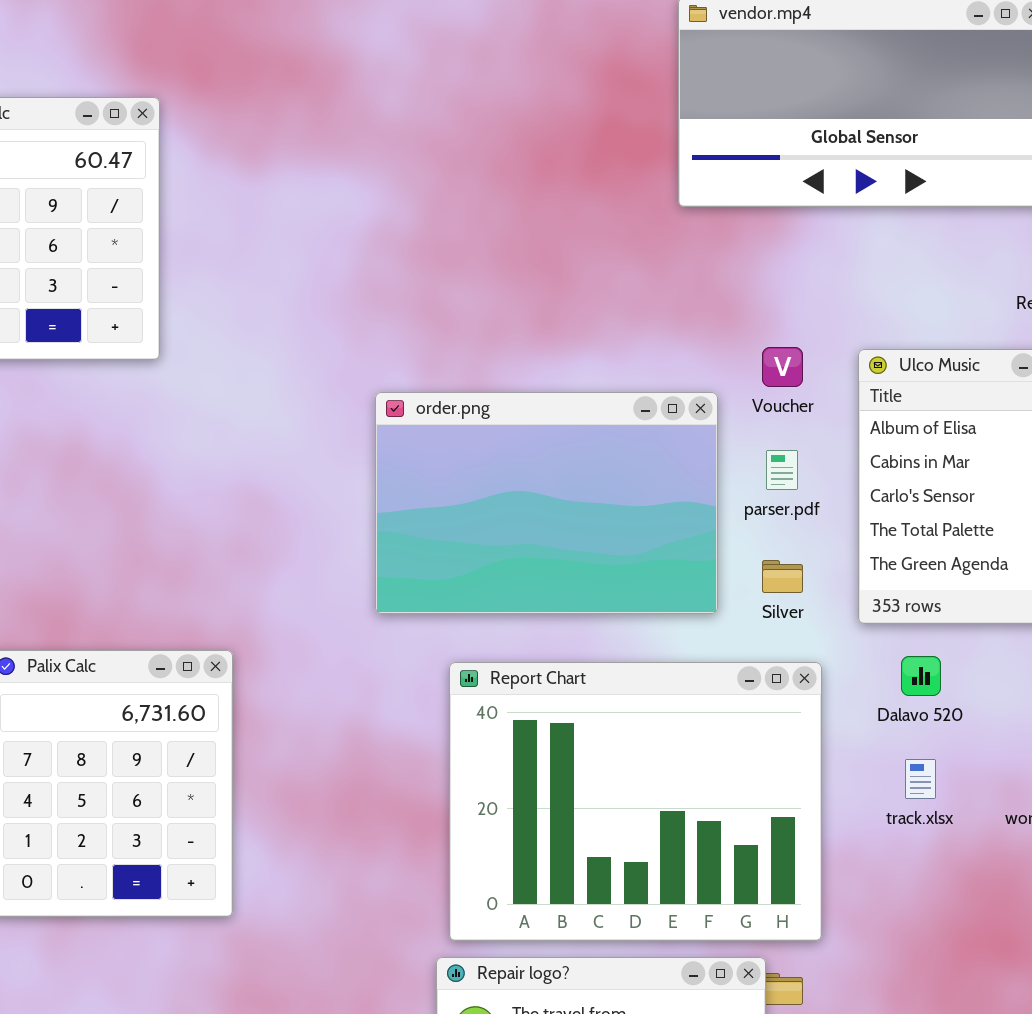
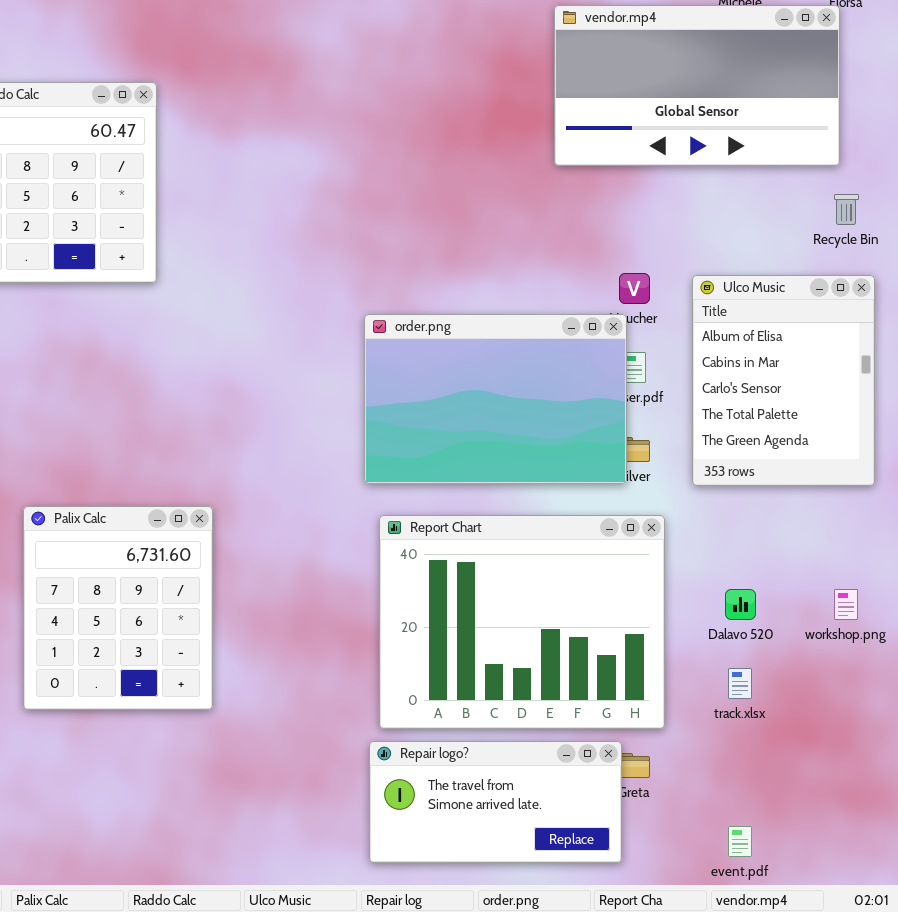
order.png: [375,392,718,614] -> [364,314,627,484], moved
Dalavo 520: [901,656,941,696] -> [725,589,756,620], moved
track.xlsx: [905,759,936,799] -> [728,668,752,699], moved

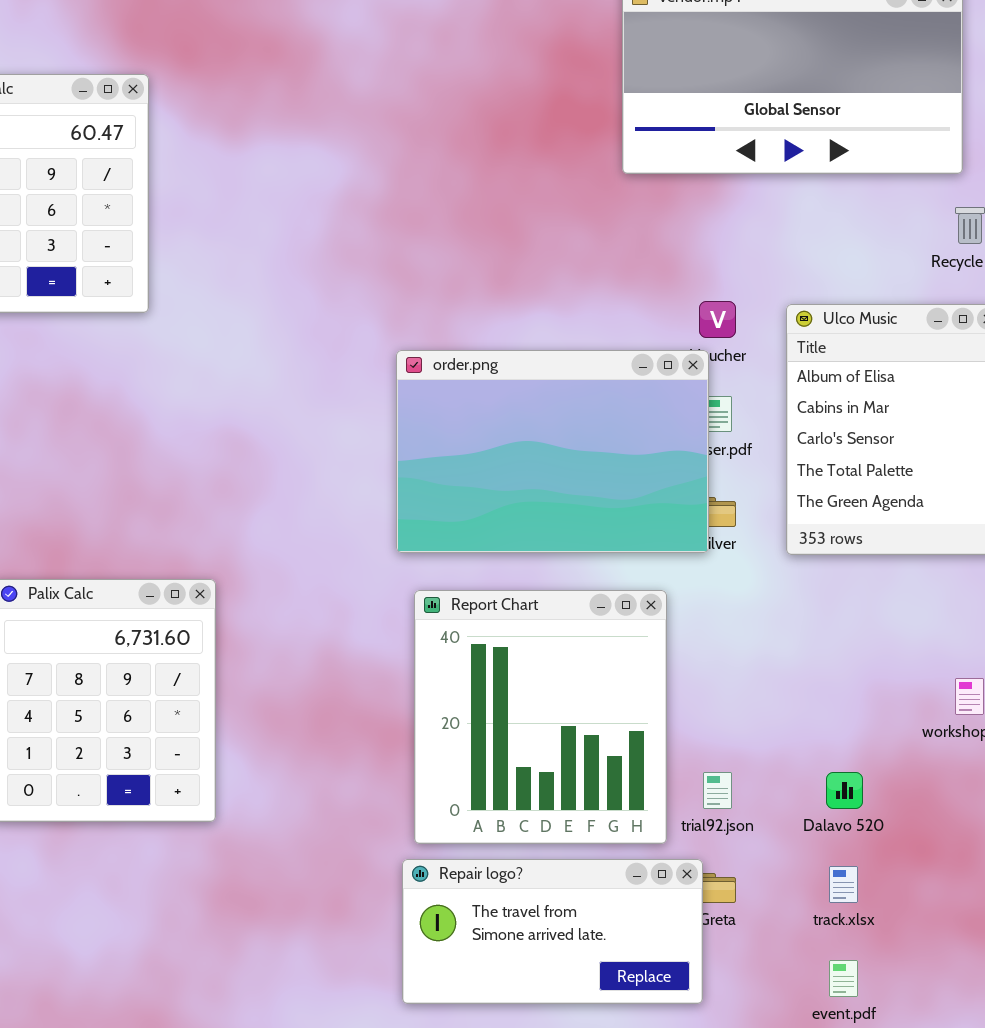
Report Chart: [379,515,665,729] -> [414,590,667,844], resized
Dalavo 520: [725,589,756,620] -> [826,772,863,809], moved
track.xlsx: [728,668,752,699] -> [829,866,858,903], moved

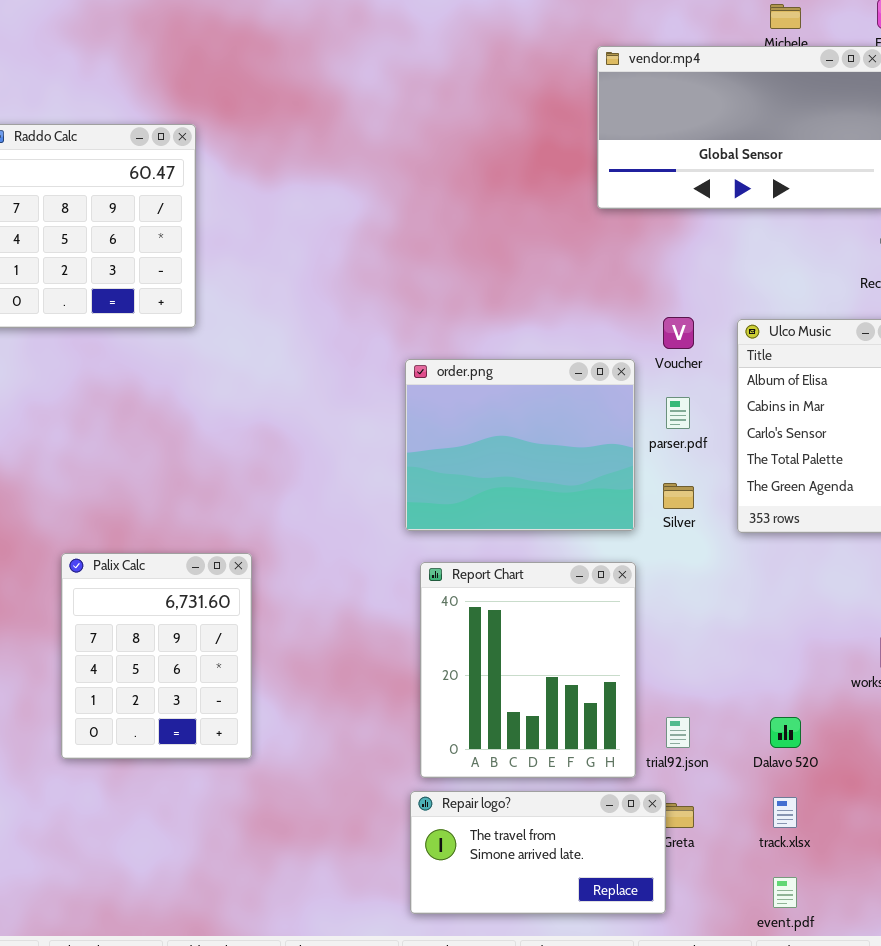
order.png: [396,350,709,553] -> [405,359,635,531], resized

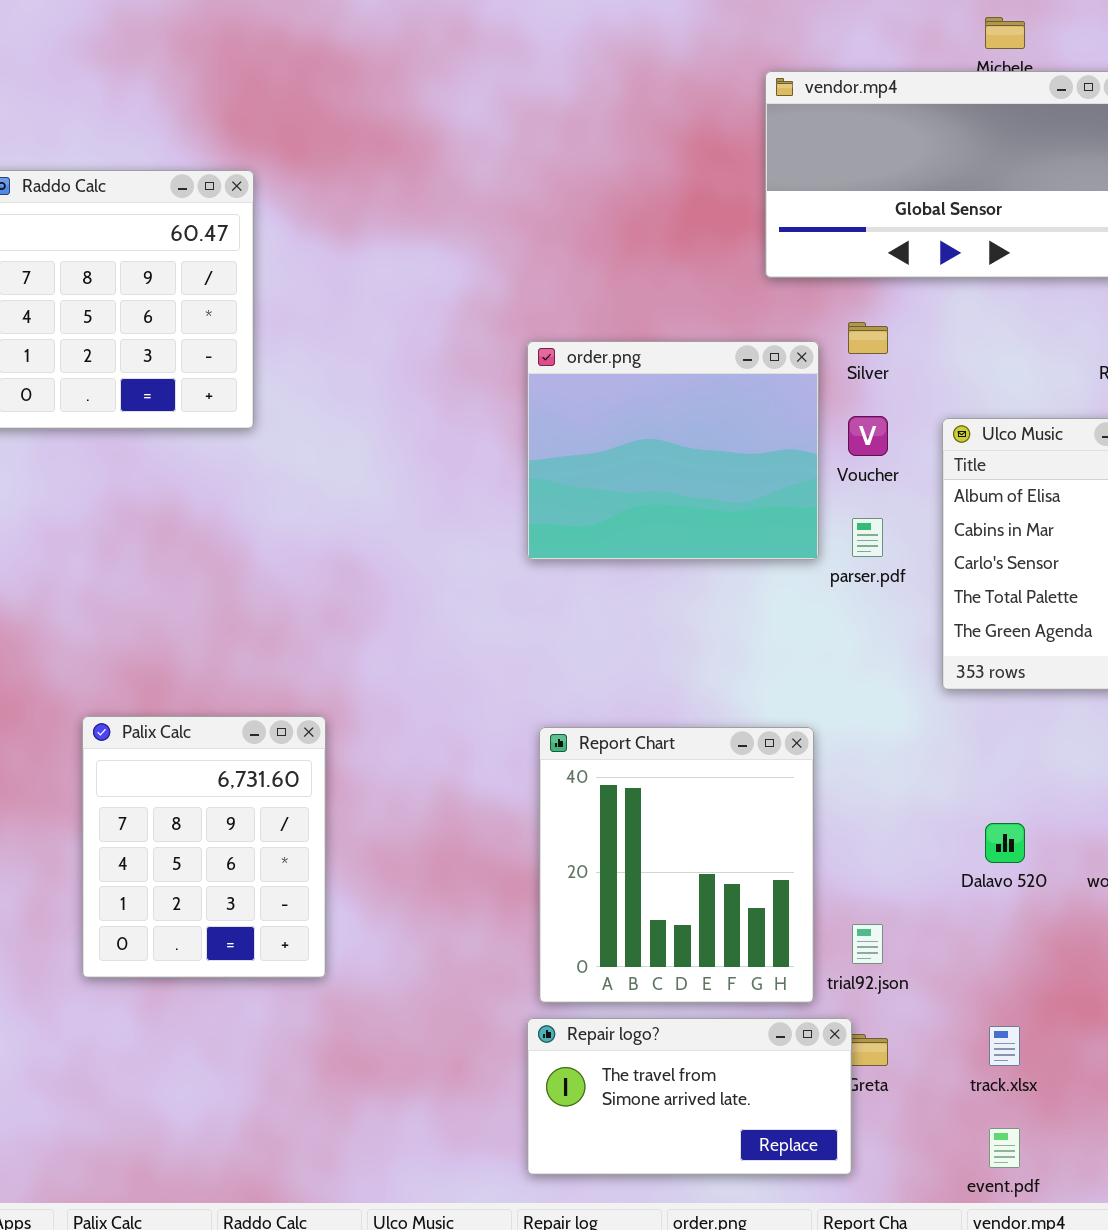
order.png: [405,359,635,531] -> [527,341,819,560], moved
Silver: [663,483,694,509] -> [848,322,888,354], moved
Dalavo 520: [770,717,801,748] -> [985,823,1025,863], moved

